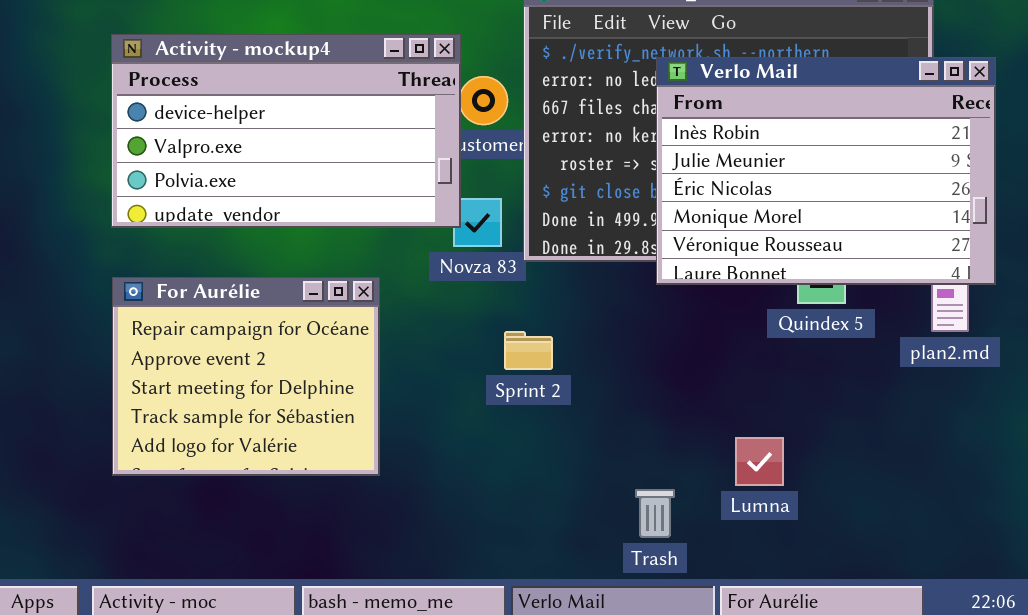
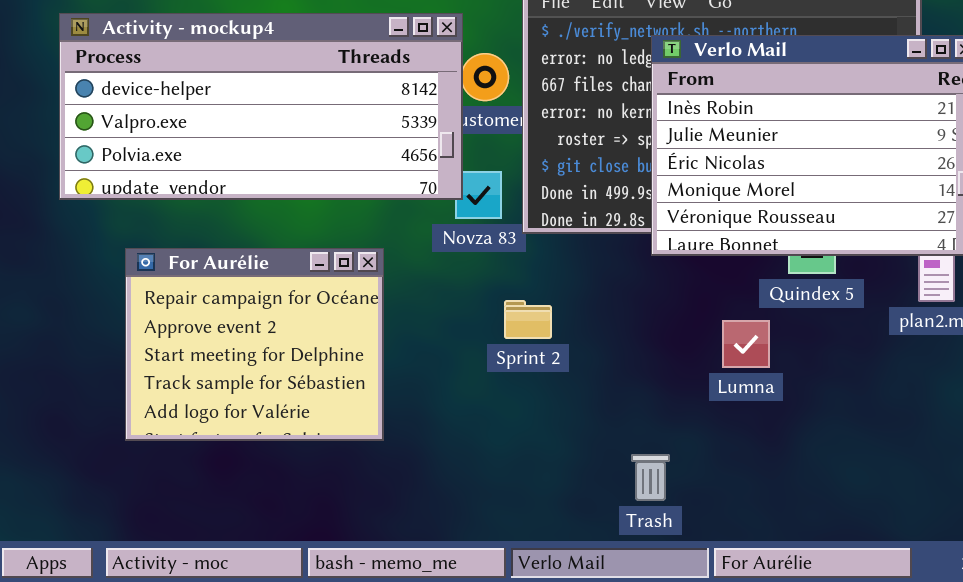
Activity - mockup4: [111,34,461,228] -> [59,13,463,200], resized
Lumna: [735,437,784,486] -> [722,320,770,368], moved

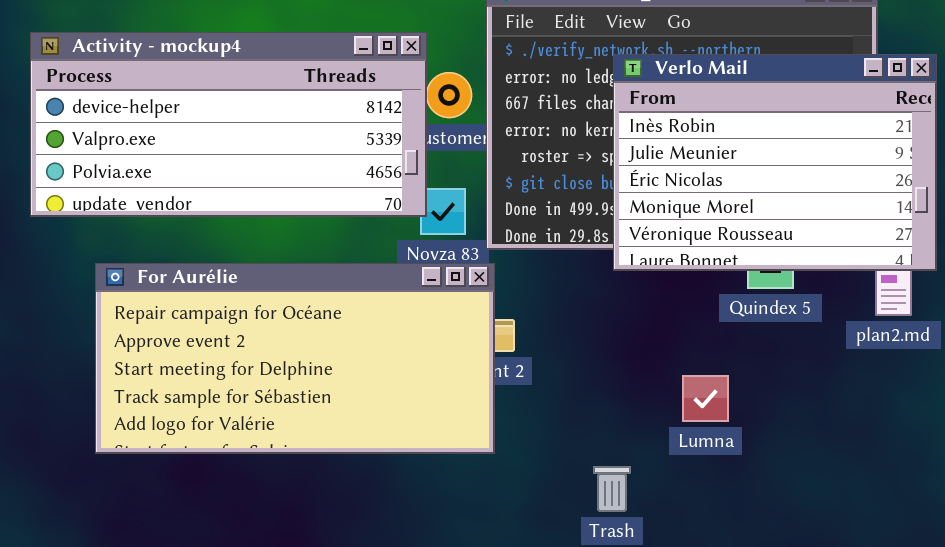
For Aurélie: [125,248,384,441] -> [95,263,495,454], resized
Lumna: [722,320,770,368] -> [682,375,729,422], moved

